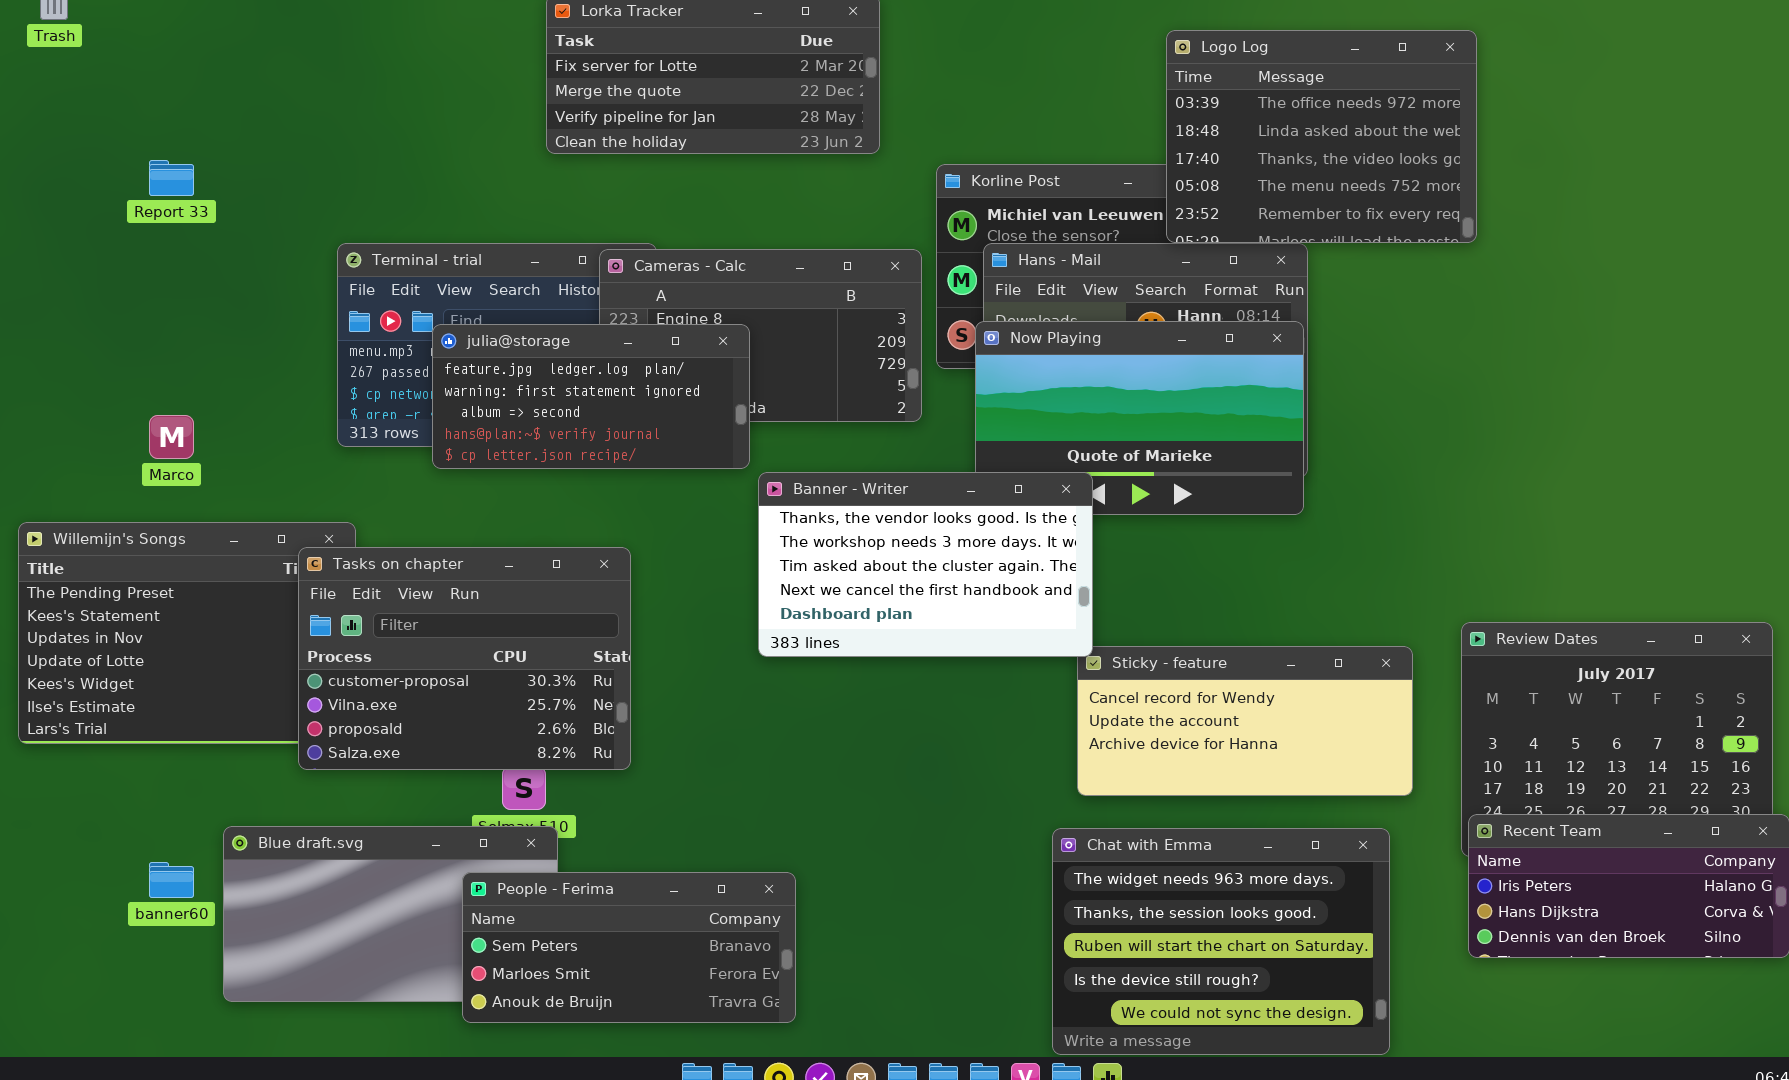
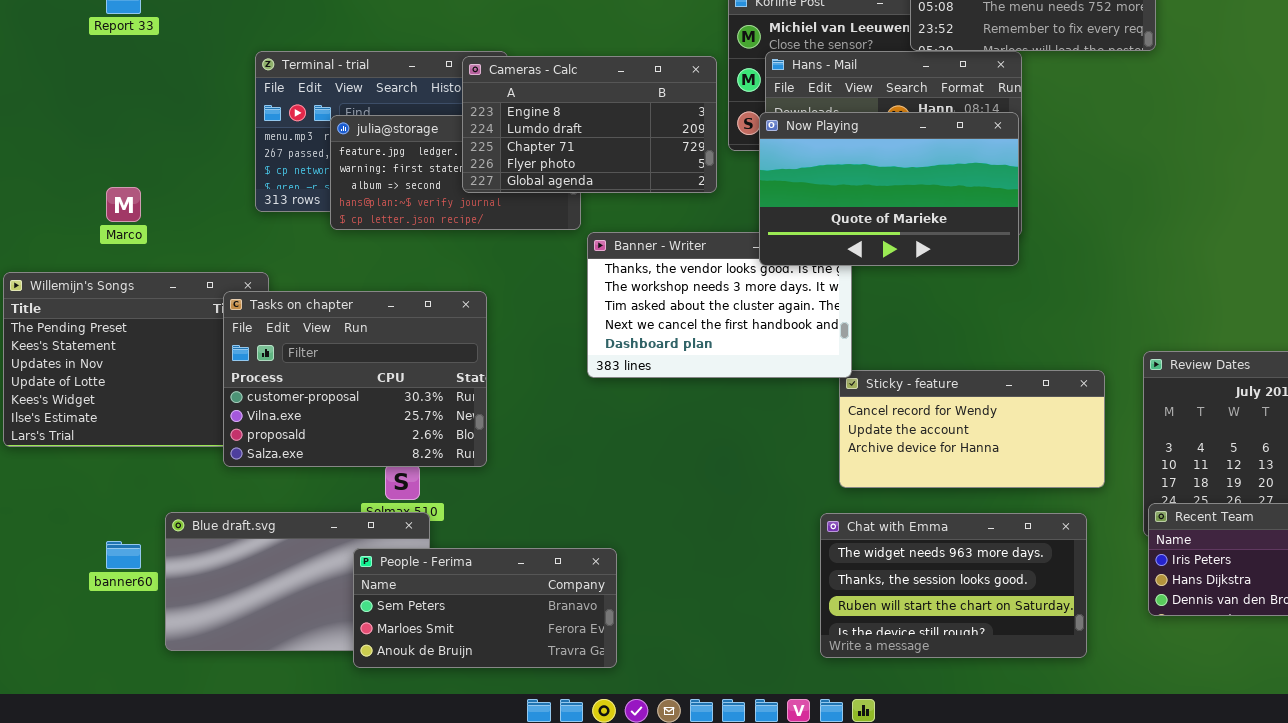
Cameras - Calc: [599,249,922,422] -> [462,56,717,193], raised
Now Playing: [975,321,1304,515] -> [759,112,1019,266], raised
Chat with Emma: [1052,828,1390,1055] -> [820,513,1087,658], resized

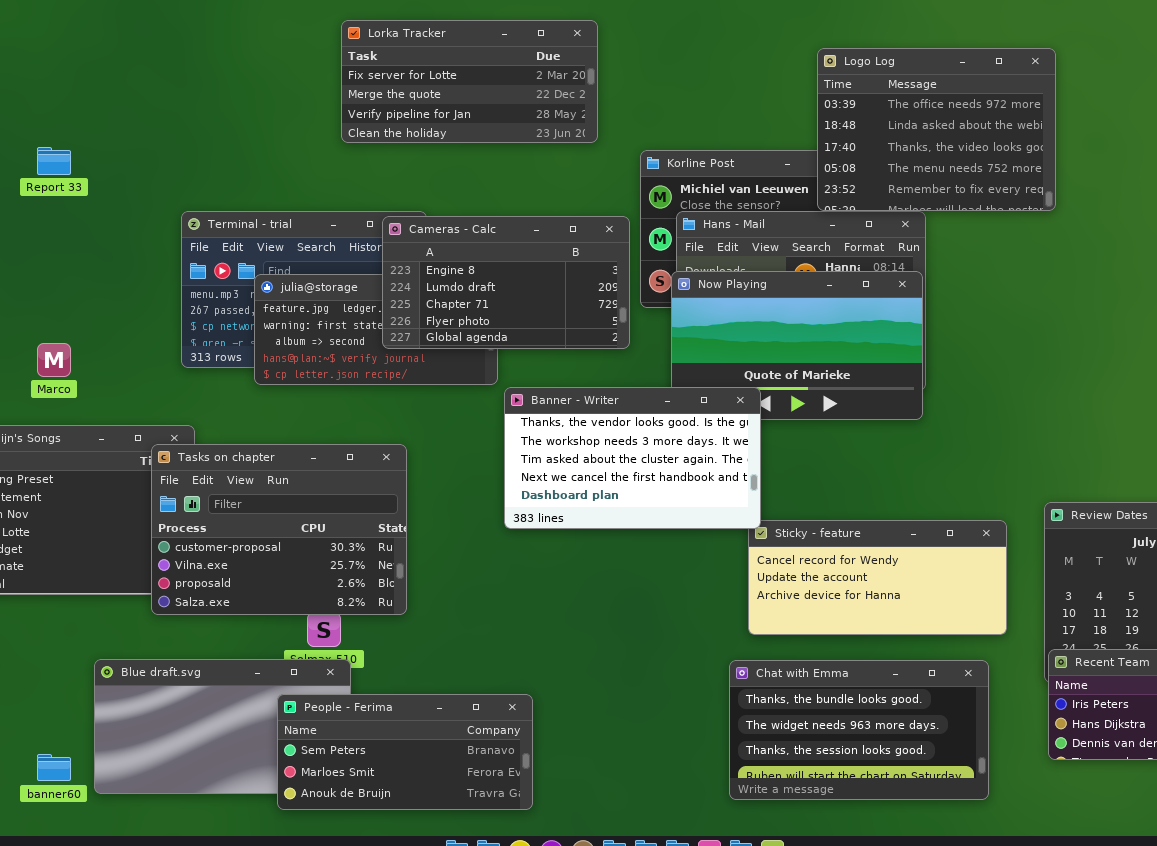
Banner - Writer: [587,232,852,378] -> [504,387,761,529], raised
Chat with Emma: [820,513,1087,658] -> [729,660,989,800], scrolled up 1 row
banner60: [106,541,141,569] -> [37,754,71,781], moved

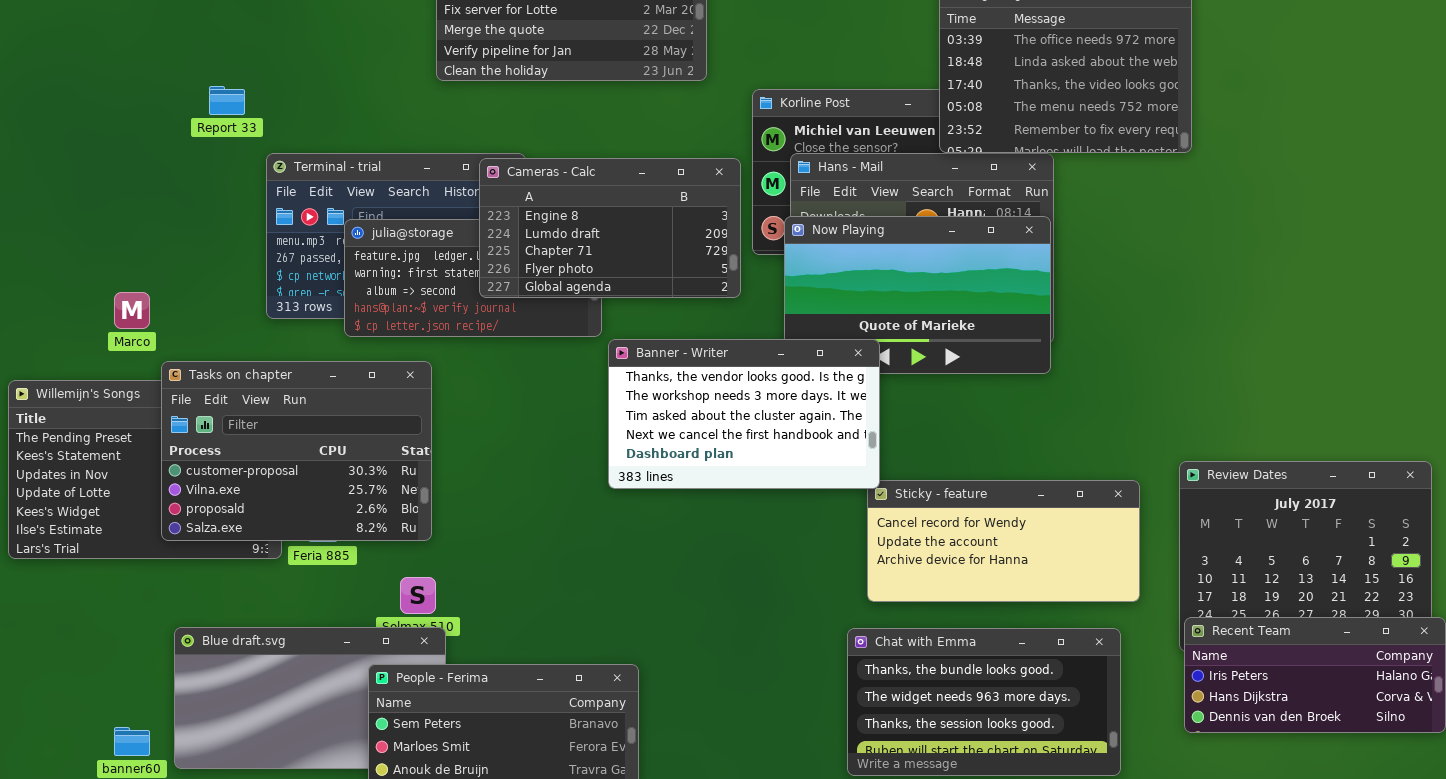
Report 33: [37,147,71,175] -> [209,86,245,115], moved
Tasks on chapter: [151,444,407,615] -> [161,361,432,541], moved

